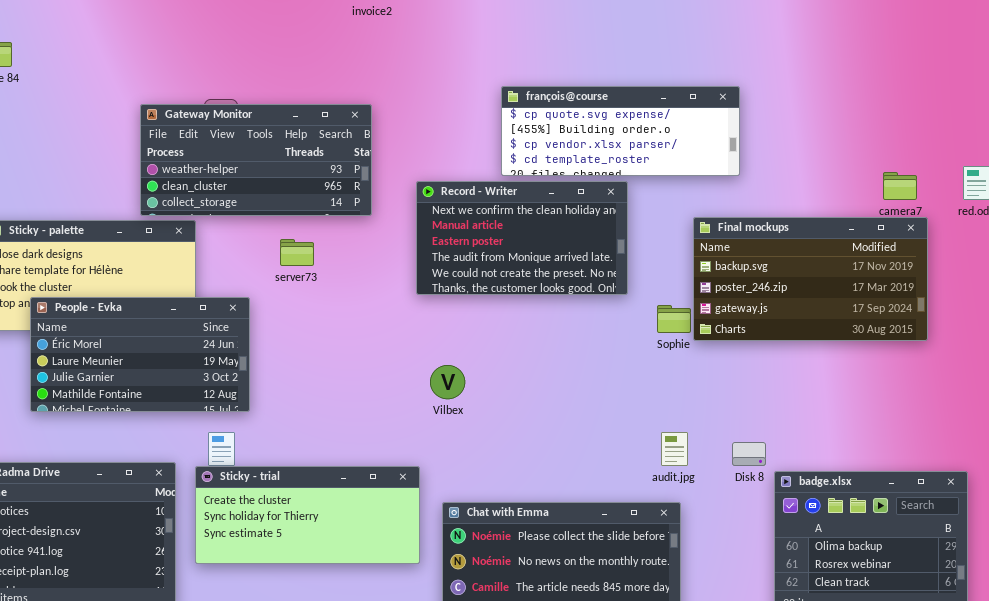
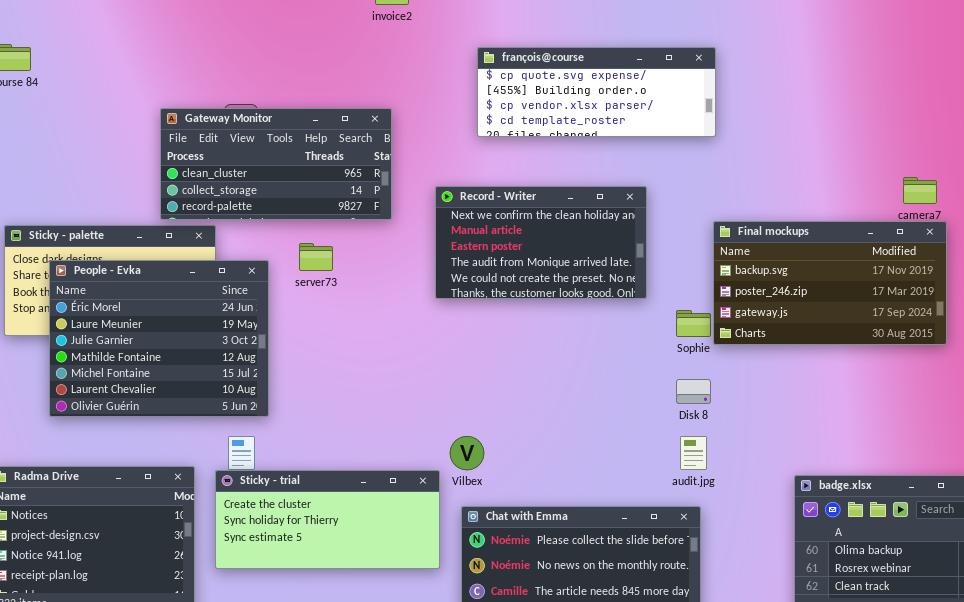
françois@course: [501,86,740,176] -> [477,47,716,137], moved
Gateway Monitor: [140,104,372,216] -> [160,108,392,220], scrolled down 1 row
People - Evka: [30,297,250,412] -> [49,260,269,417], resized
Vilbex: [430,365,465,399] -> [450,436,484,470], moved
Disk 8: [732,442,766,466] -> [676,379,711,404], moved

